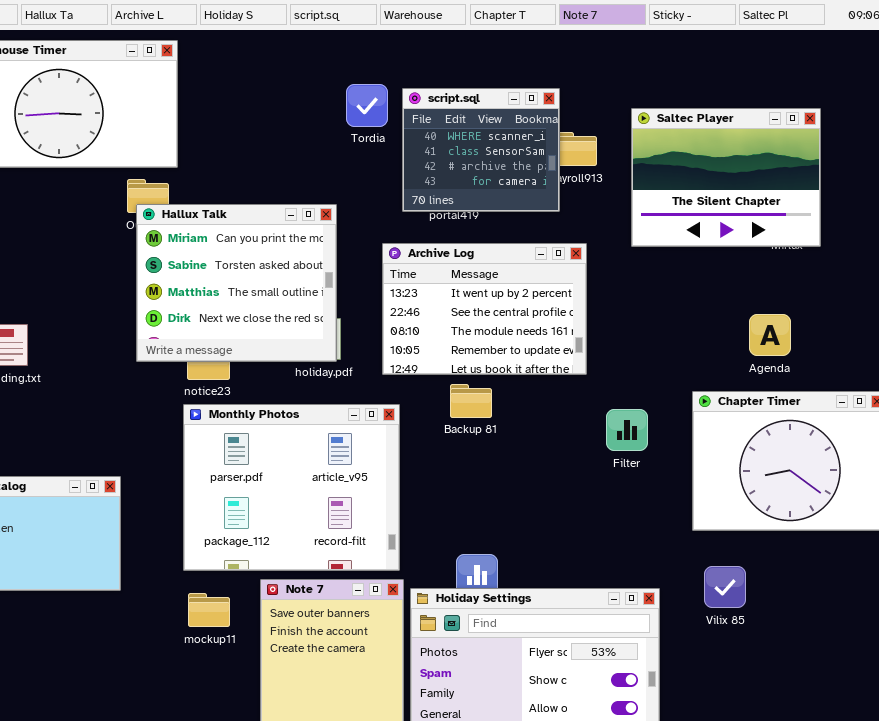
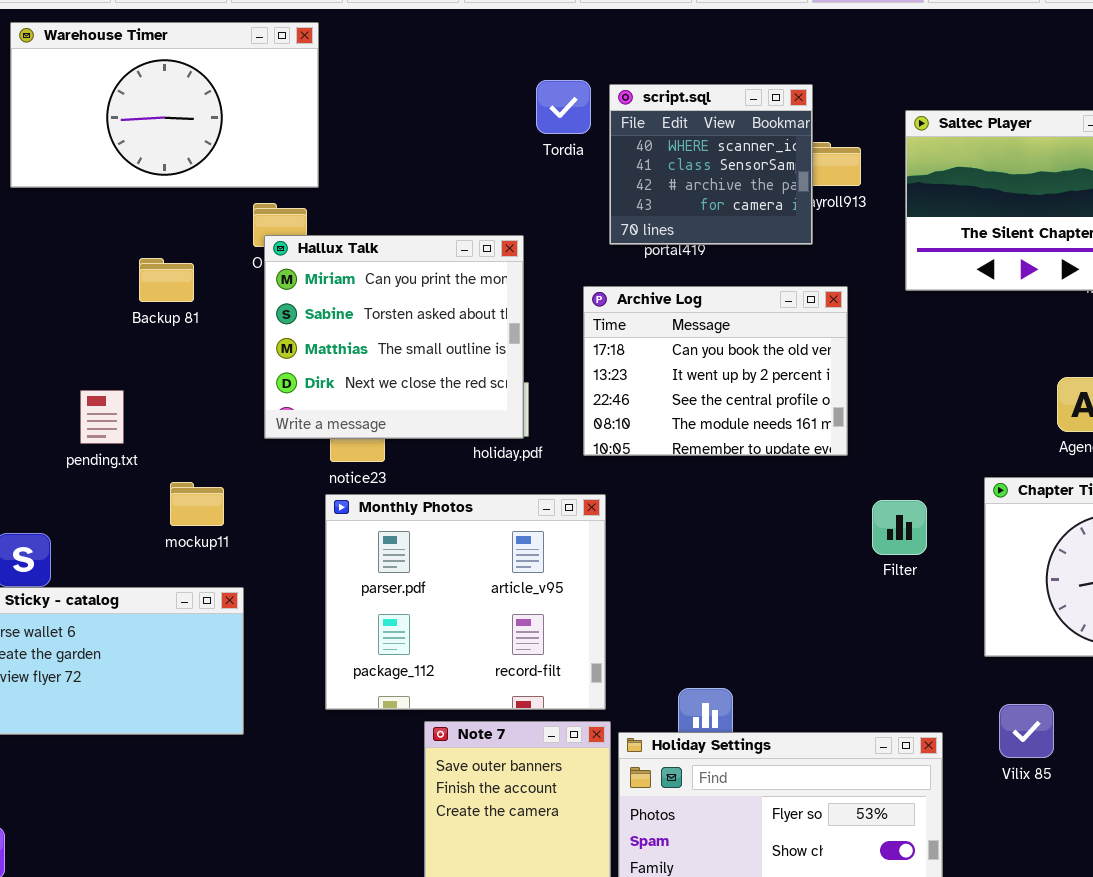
Archive Log: [382,243,587,375] -> [583,286,848,456], scrolled up 1 row
Backup 81: [450,384,492,418] -> [139,258,194,302], moved
mockup11: [188,593,230,627] -> [170,482,224,526], moved

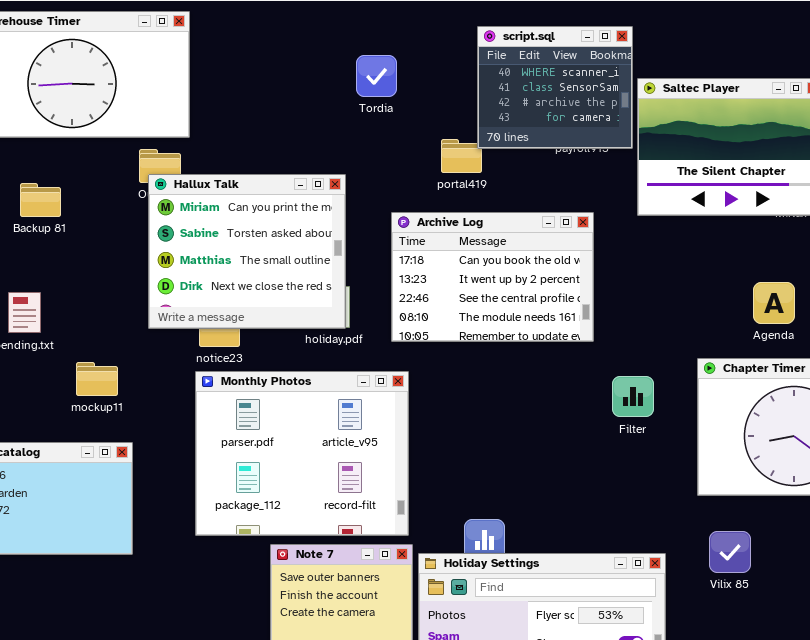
script.sql: [609,84,813,245] -> [477,26,633,149], moved
Backup 81: [139,258,194,302] -> [20,183,61,217], moved

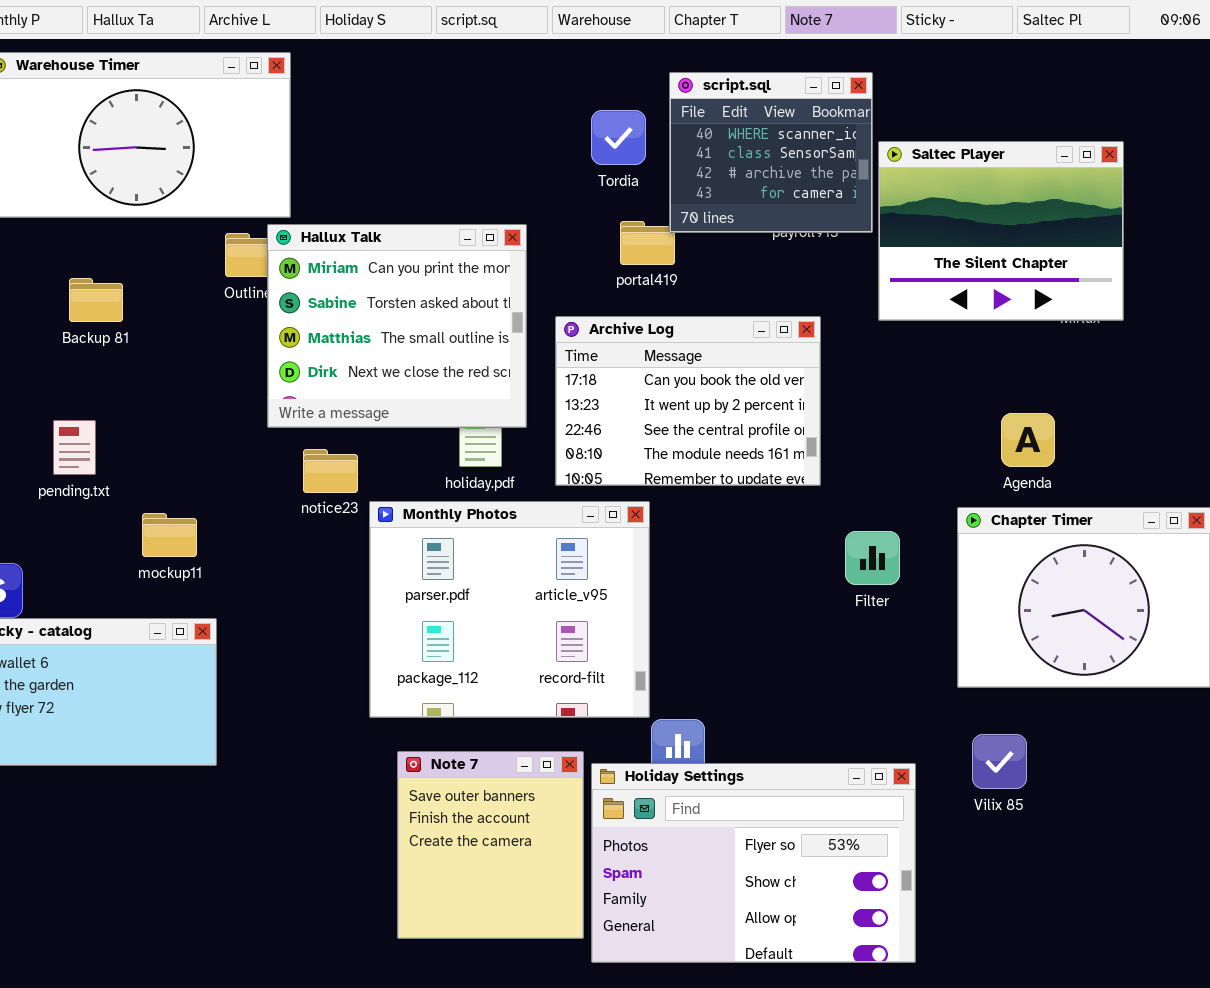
Tordia: [356,55,397,97] -> [591,110,646,165], moved
Hallux Talk: [148,174,346,329] -> [267,224,527,428], moved
Agenda: [753,282,795,324] -> [1001,413,1055,467], moved
Monthly Photos: [195,371,409,536] -> [369,501,650,718], moved

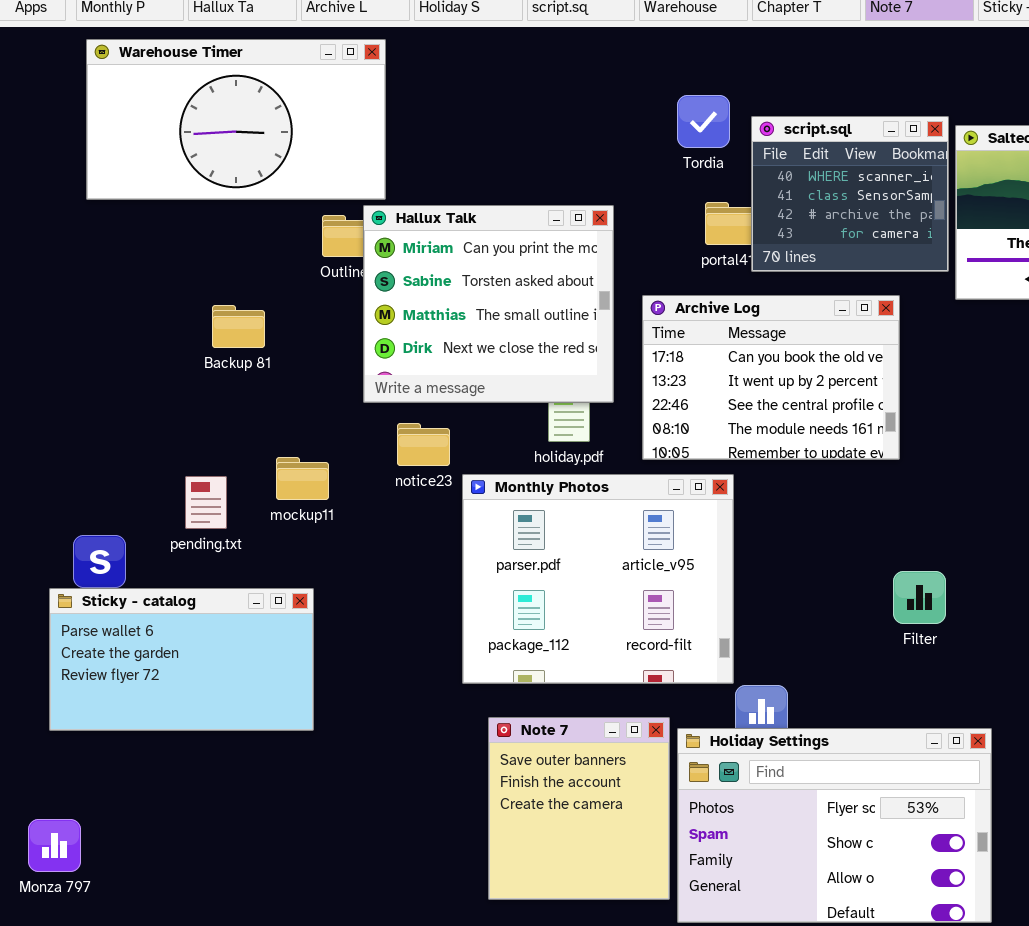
script.sql: [669,72,873,233] -> [751,116,949,272], moved
Backup 81: [69,278,123,322] -> [212,305,265,348], moved
pending.txt: [53,420,96,475] -> [185,476,227,529], moved
mockup11: [142,513,197,557] -> [276,457,329,500], moved
Filter: [845,531,900,585] -> [893,571,946,624], moved

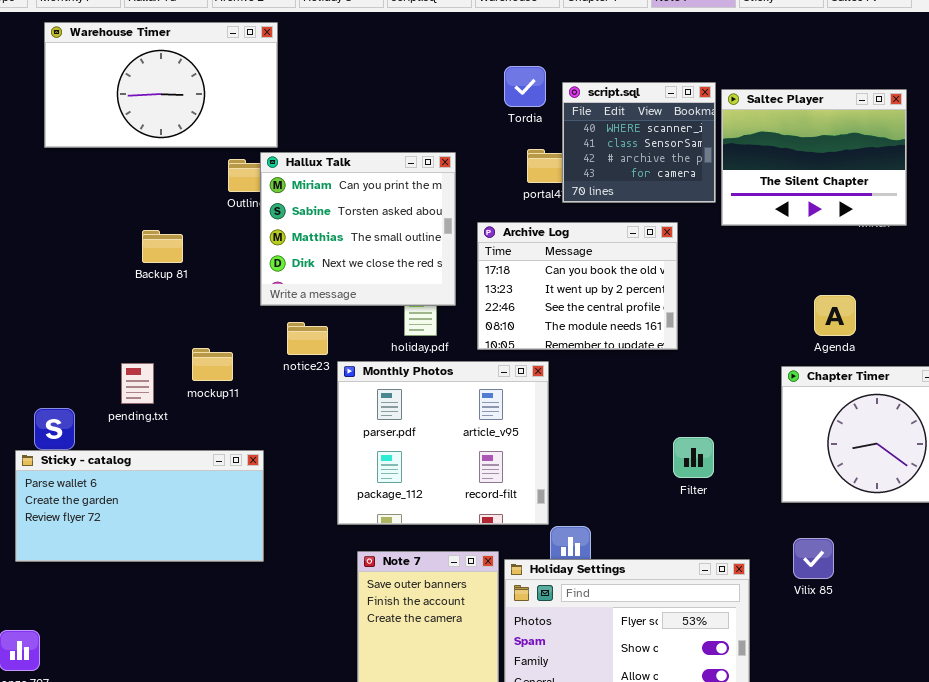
Sticky - catalog: [49,588,314,731] -> [15,450,264,562], resized

